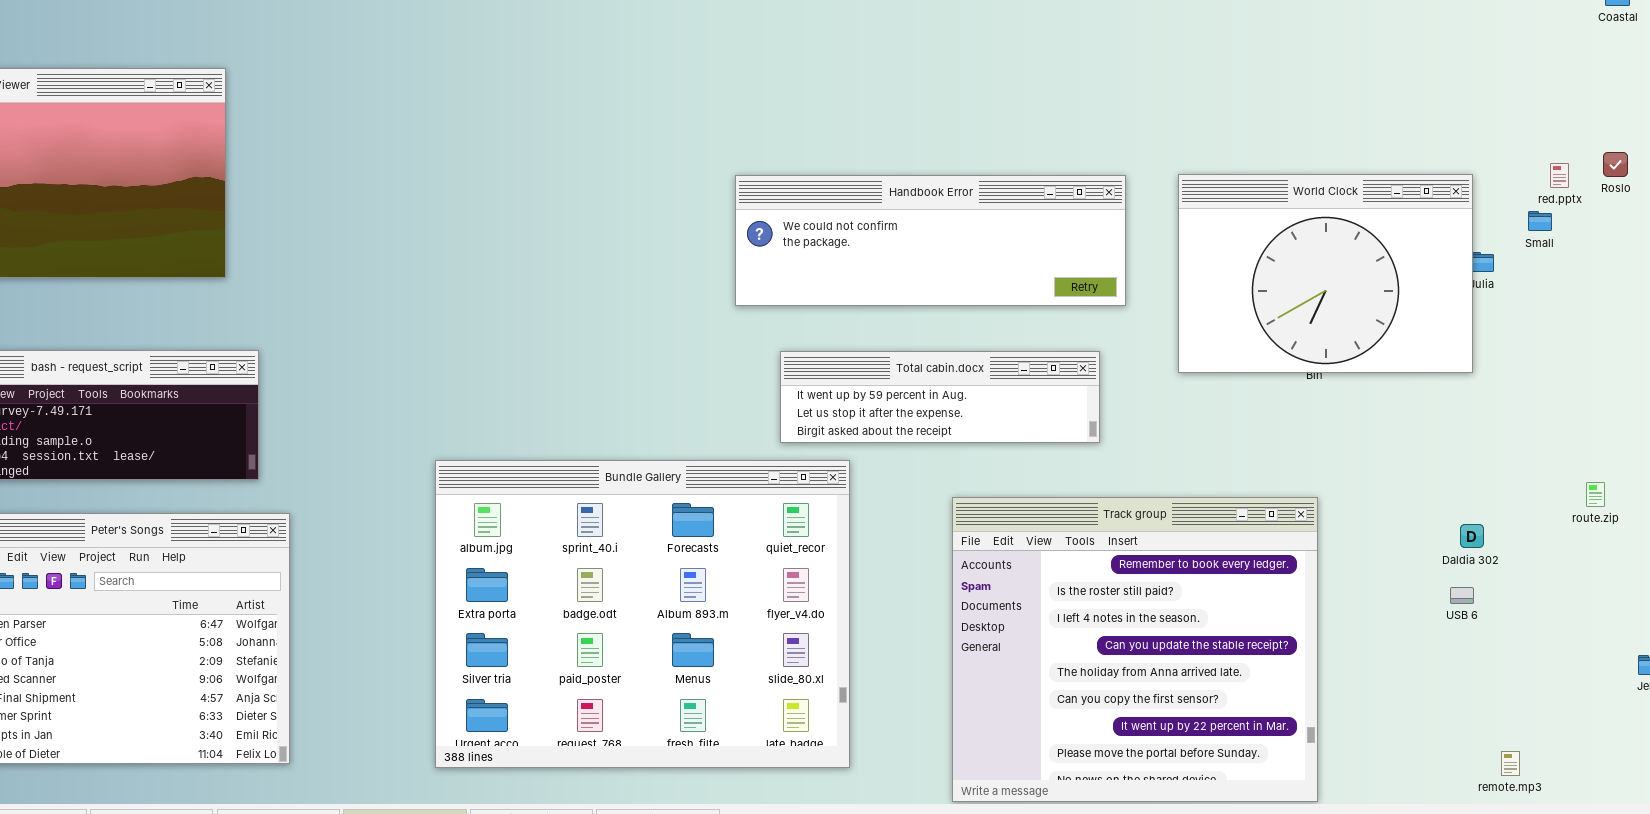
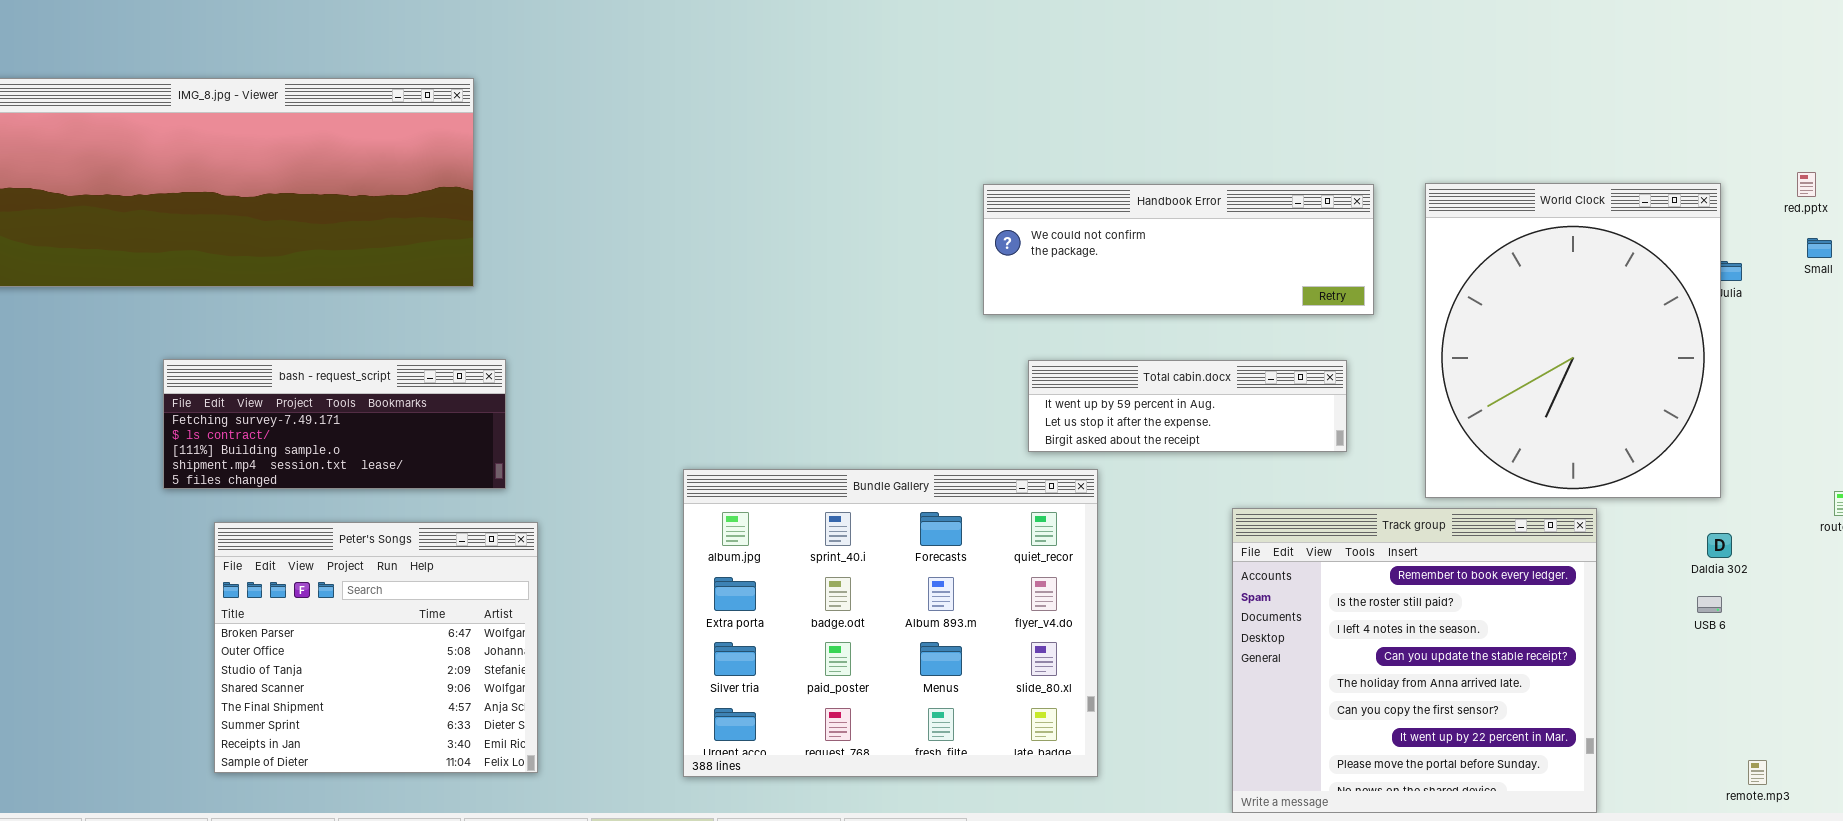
World Clock: [1178,174,1473,373] -> [1425,183,1721,498], resized
Small: [1528,211,1552,231] -> [1807,238,1832,258], moved
Track group: [952,497,1318,802] -> [1232,508,1597,813], moved

